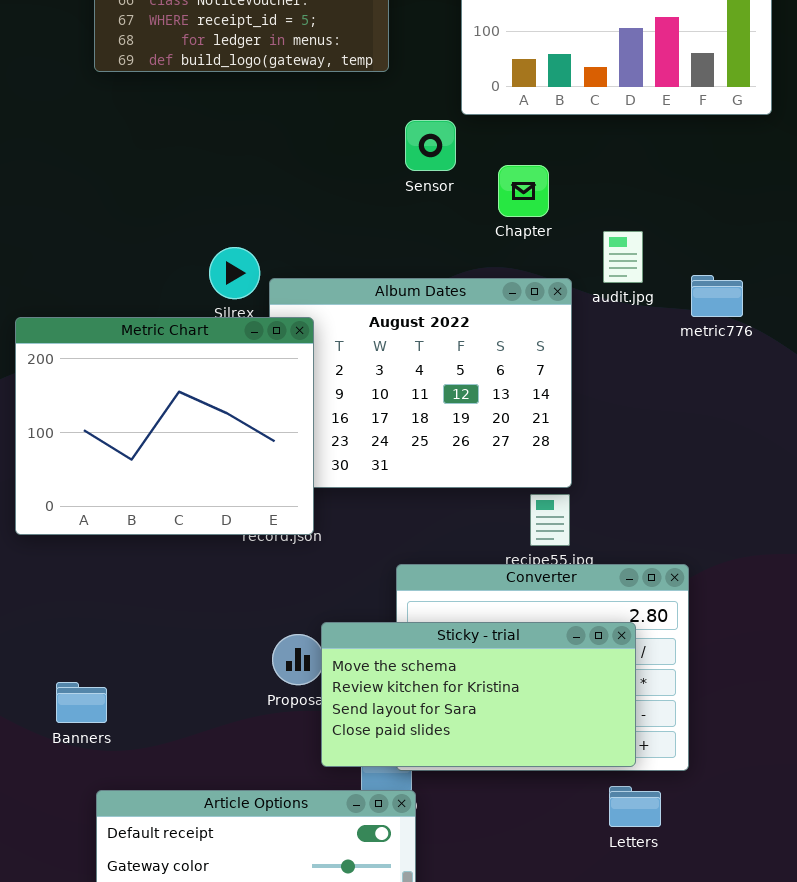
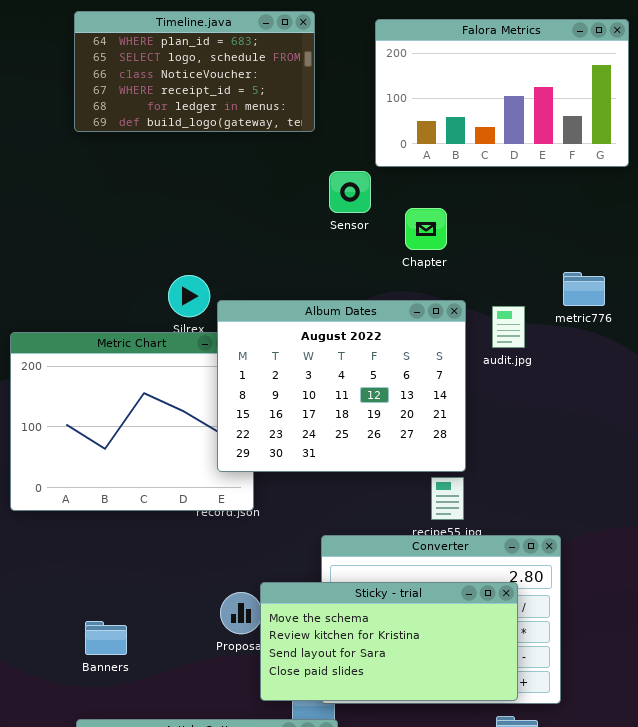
audit.jpg: [603,231,643,283] -> [492,306,525,348], moved
metric776: [691,275,743,317] -> [563,272,605,306], moved
Album Dates: [269,278,572,488] -> [217,300,466,472], raised
Banners: [56,682,107,723] -> [85,621,127,655], moved

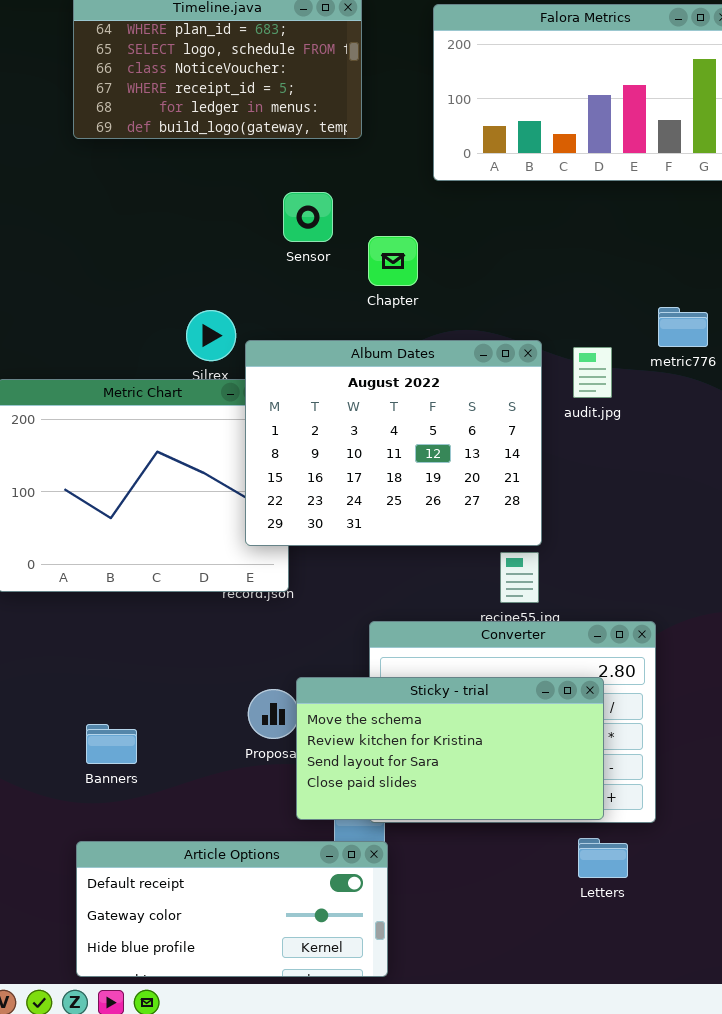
Sensor: [329,171,371,213] -> [283,192,333,242], moved
Chapter: [405,208,447,250] -> [368,236,418,286], moved

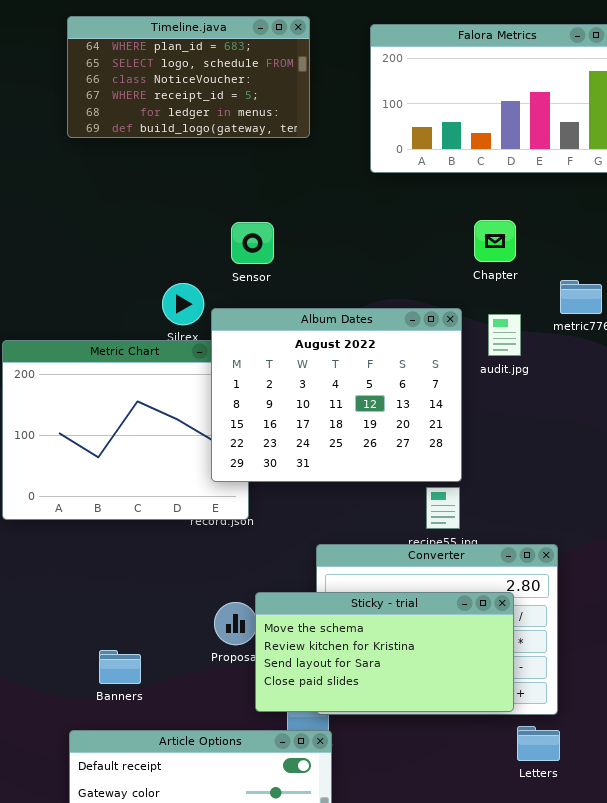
Sensor: [283,192,333,242] -> [231,222,274,264], moved
Chapter: [368,236,418,286] -> [474,220,516,262], moved
Banners: [86,724,137,764] -> [99,650,141,684], moved
Letters: [578,838,628,878] -> [517,726,560,761], moved

